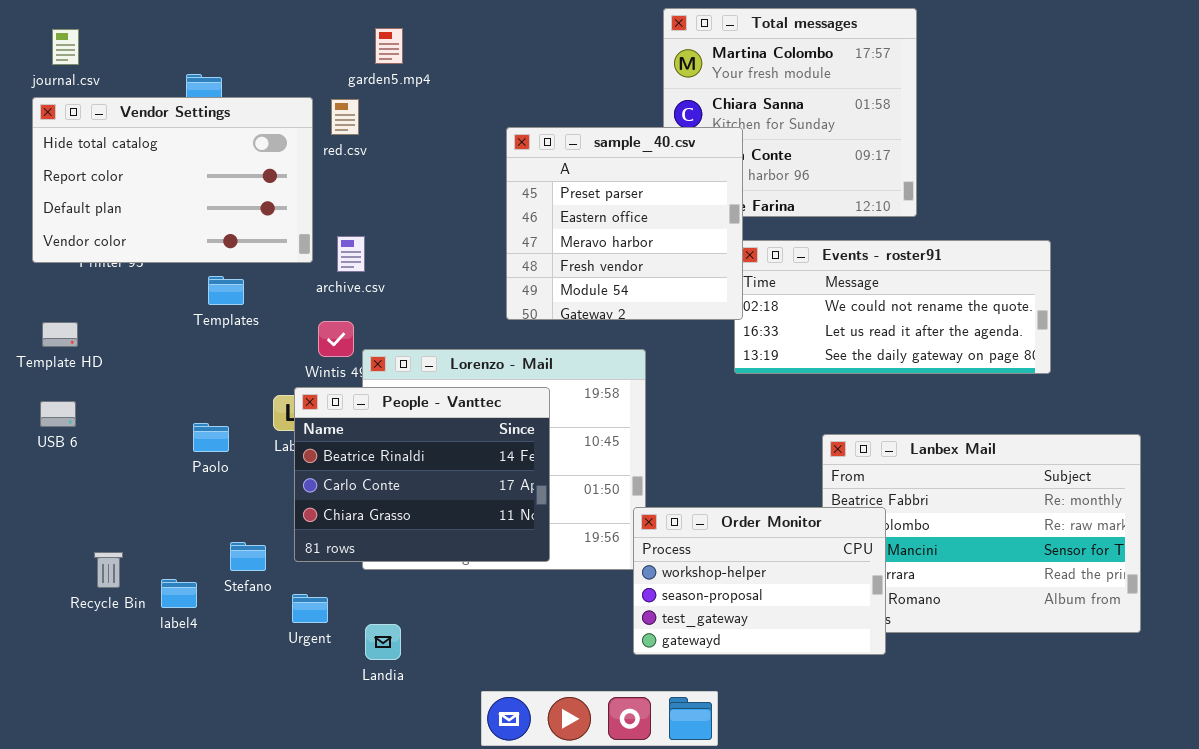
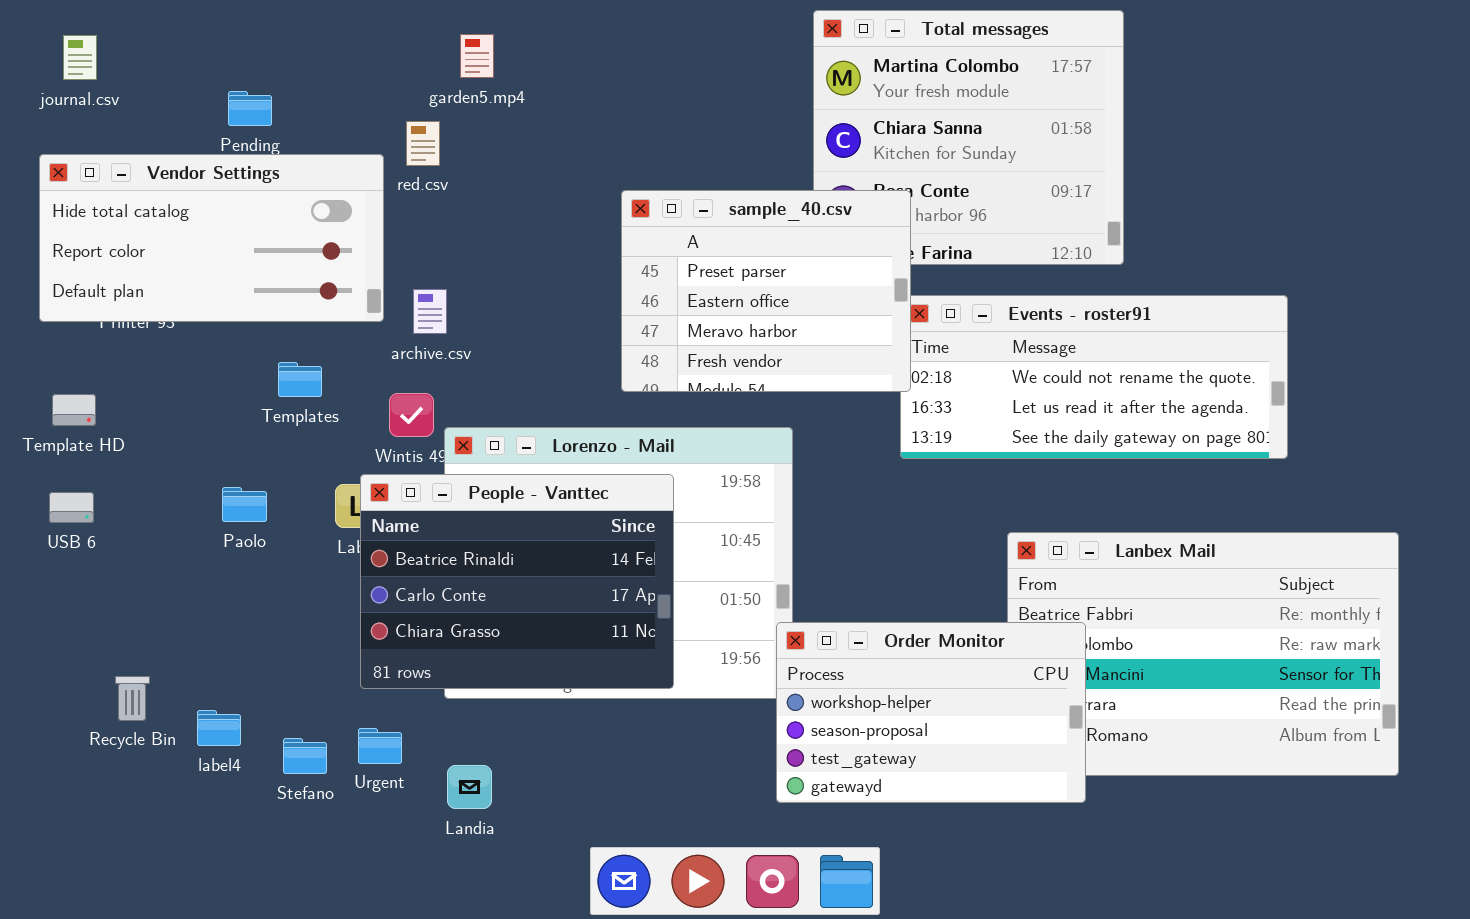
Vendor Settings: [32,97,313,263] -> [39,154,384,322], resized
sample_40.csv: [506,127,743,320] -> [621,190,911,392], resized
Templates: [208,276,244,305] -> [278,362,322,397], moved
Paolo: [193,423,229,452] -> [222,487,267,522], moved
Stefano: [230,542,266,571] -> [283,738,327,774], moved

